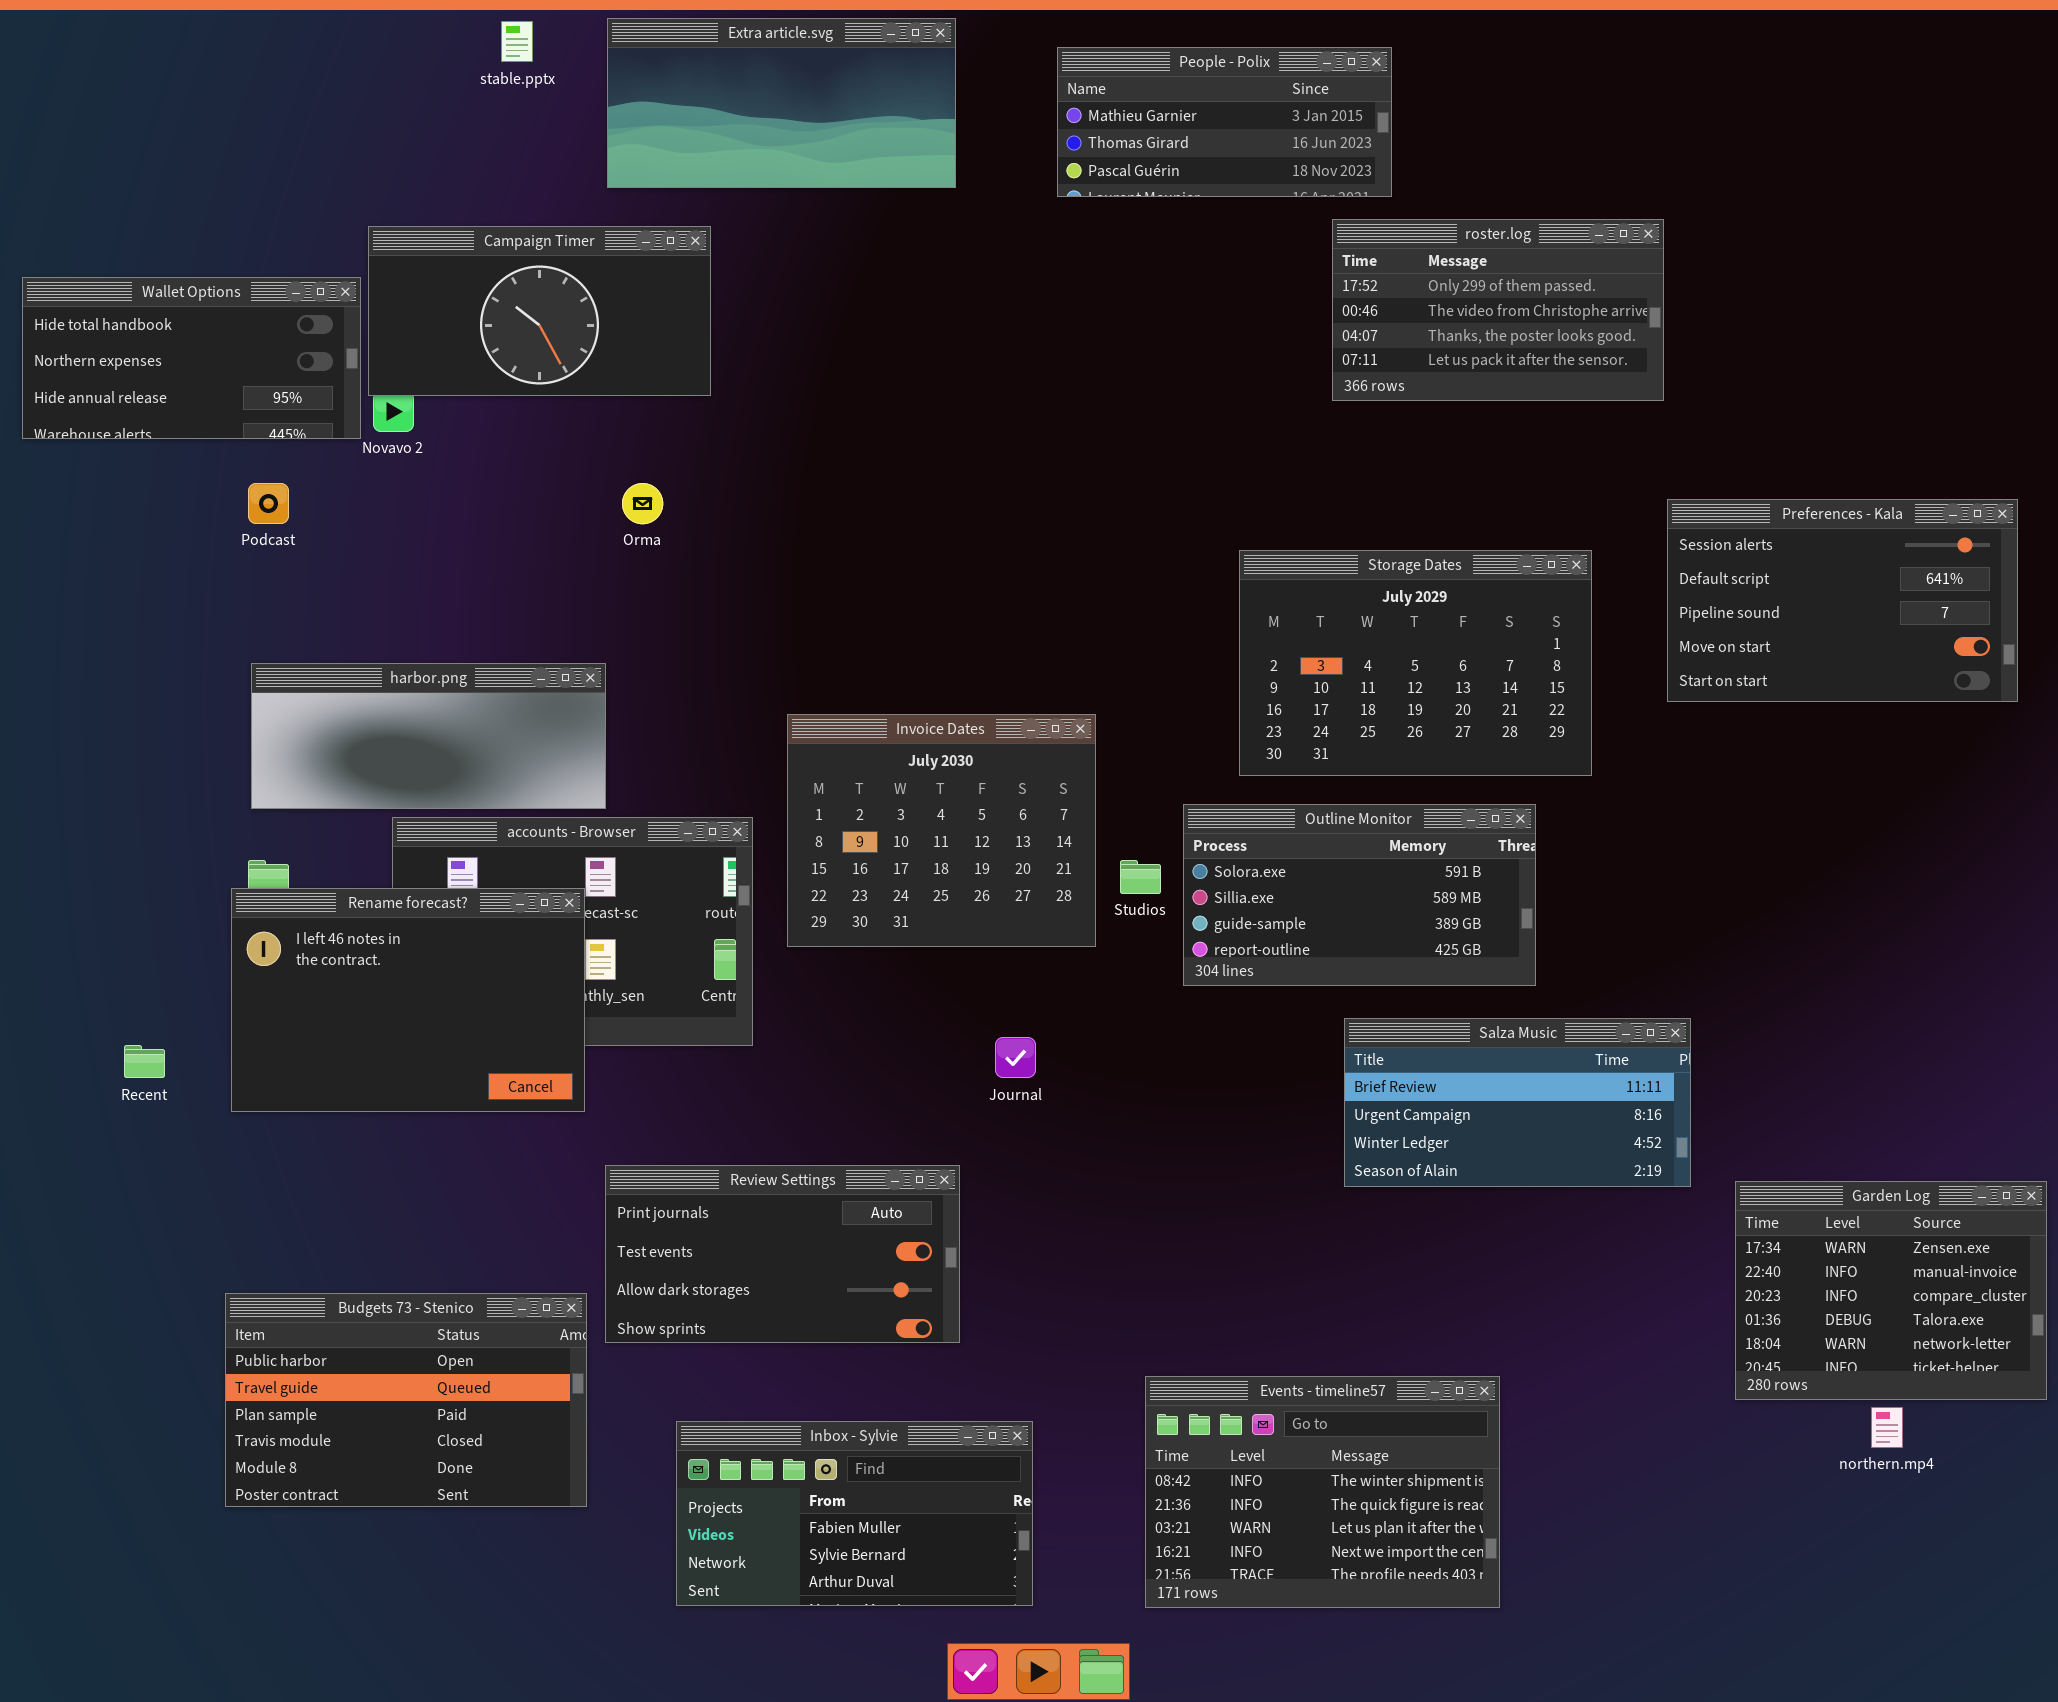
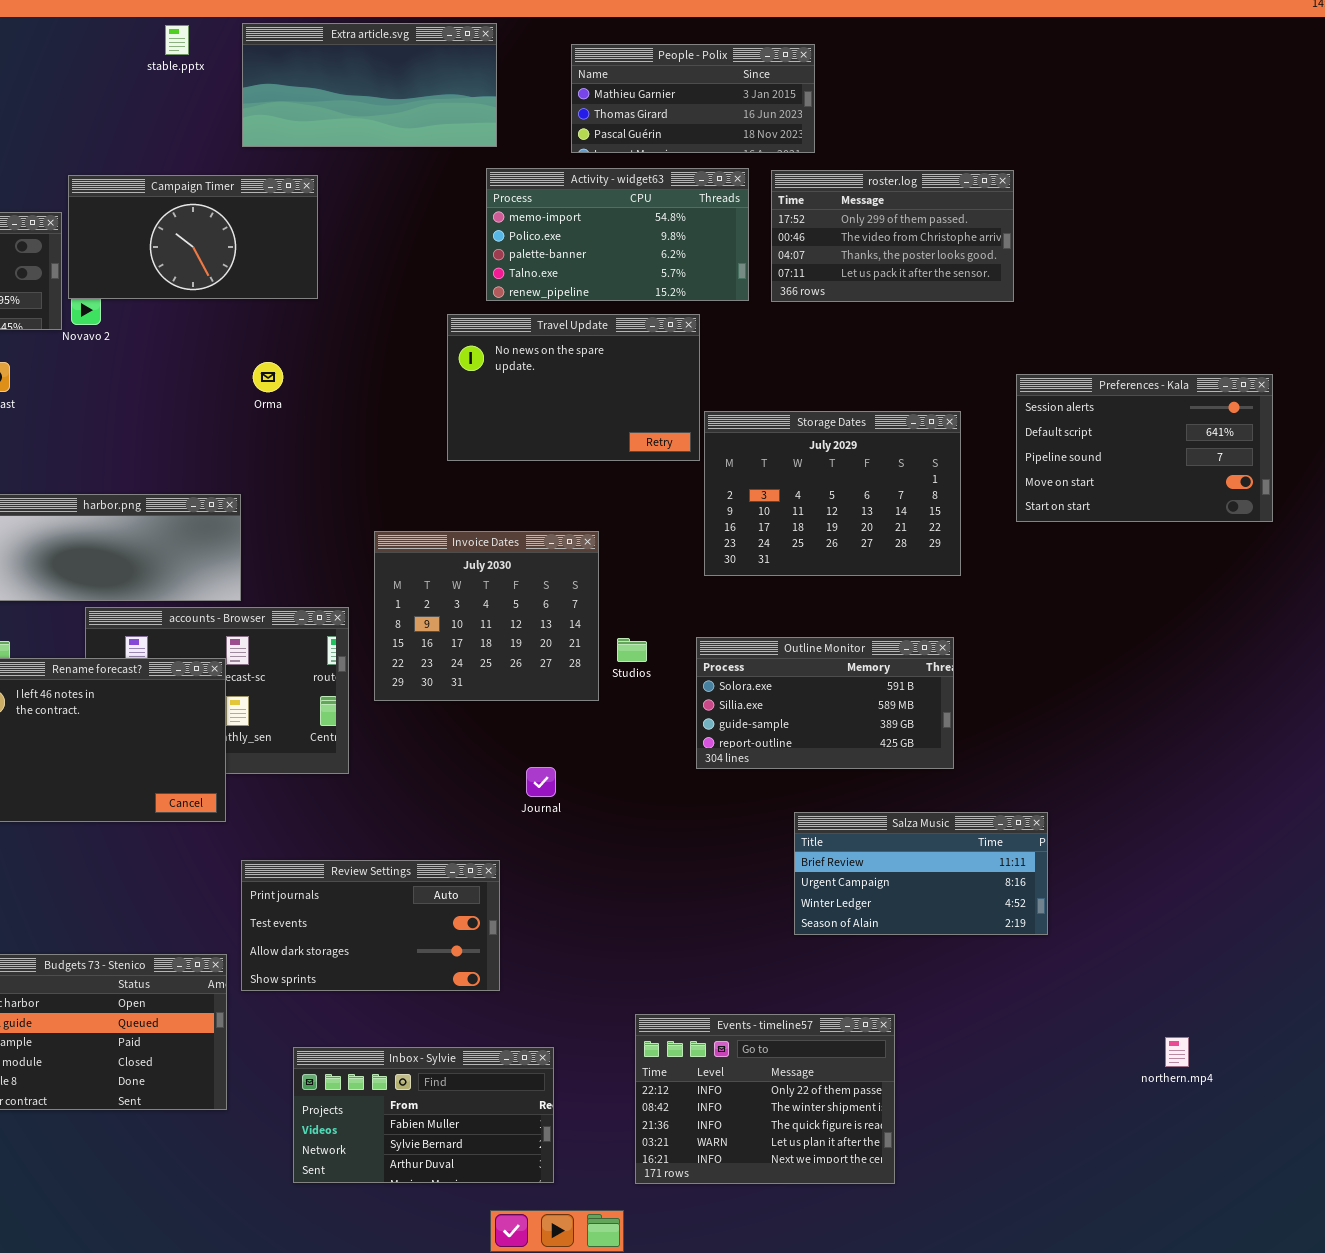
Activity - widget63: none -> [486,168,749,301], opened
Travel Update: none -> [447,314,700,461], opened
Outline Monitor: [1183,804,1536,986] -> [696,637,954,769], moved
Salza Music: [1344,1018,1691,1187] -> [794,812,1048,935], moved
Garden Log: [1735,1181,2047,1400] -> none, closed
Events - timeline57: [1145,1376,1500,1608] -> [635,1014,895,1184], scrolled up 1 row

